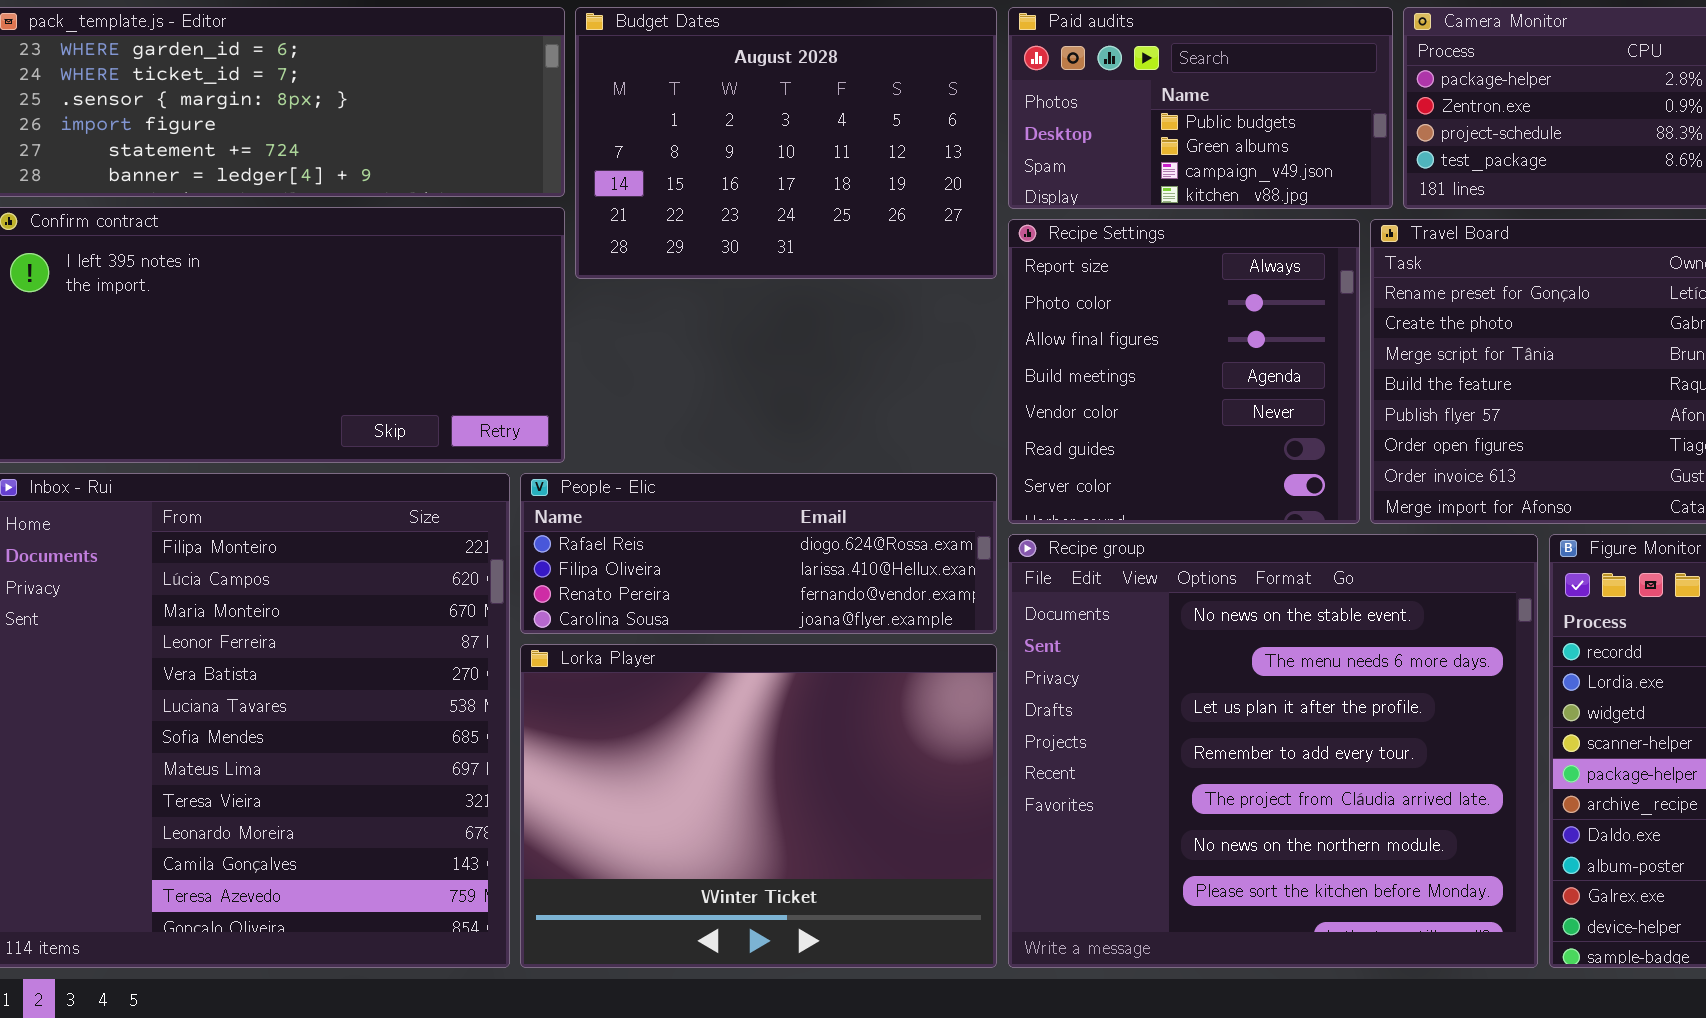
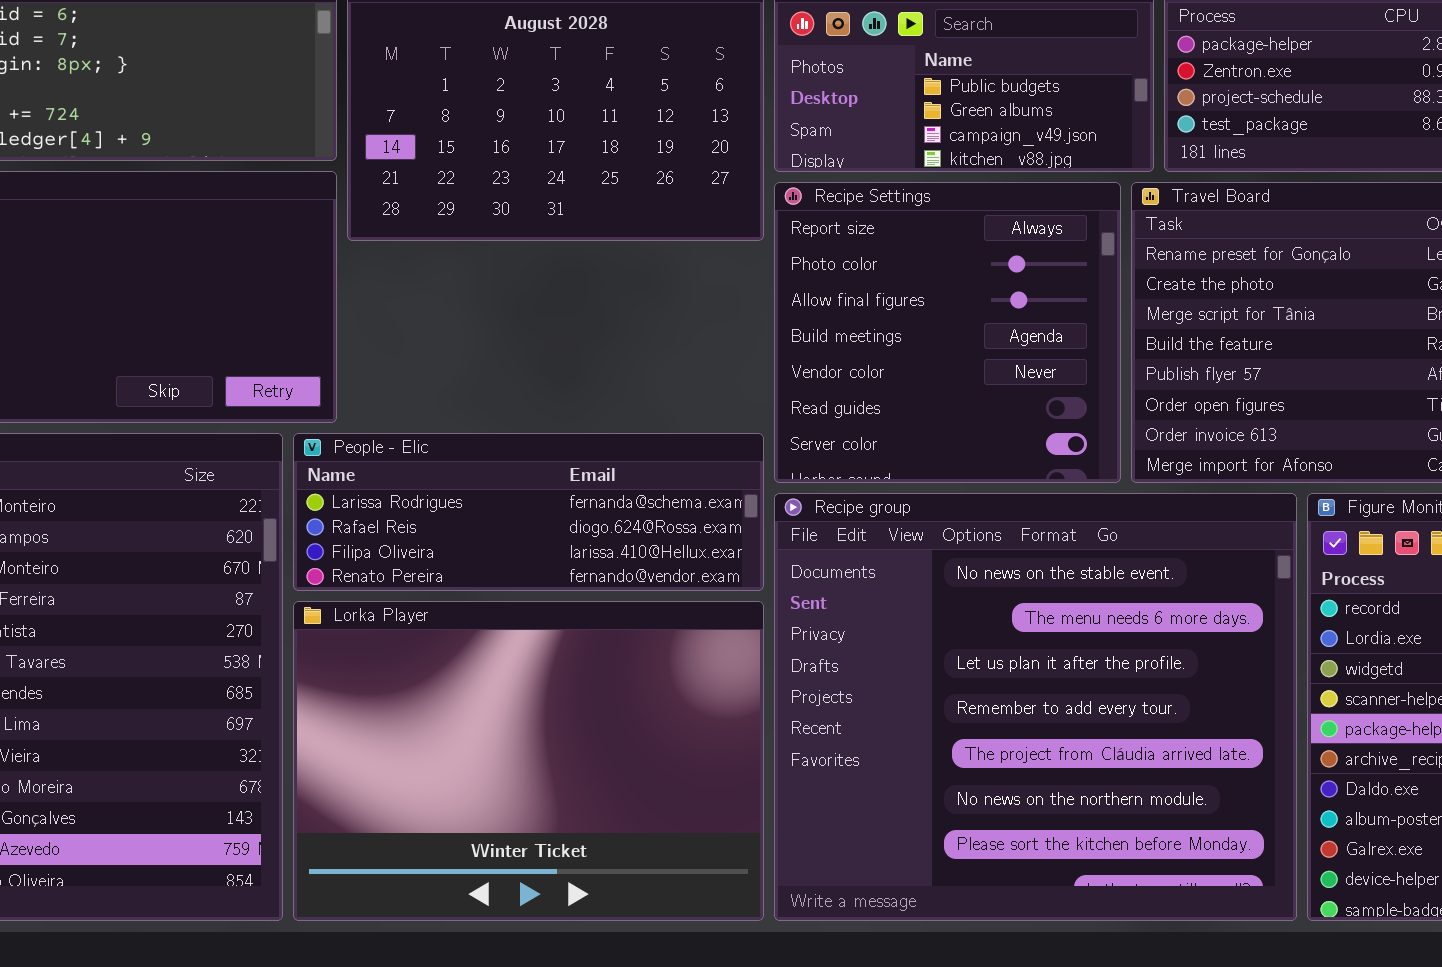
People - Elic: [520,473,997,634] -> [293,433,764,591], scrolled up 1 row

